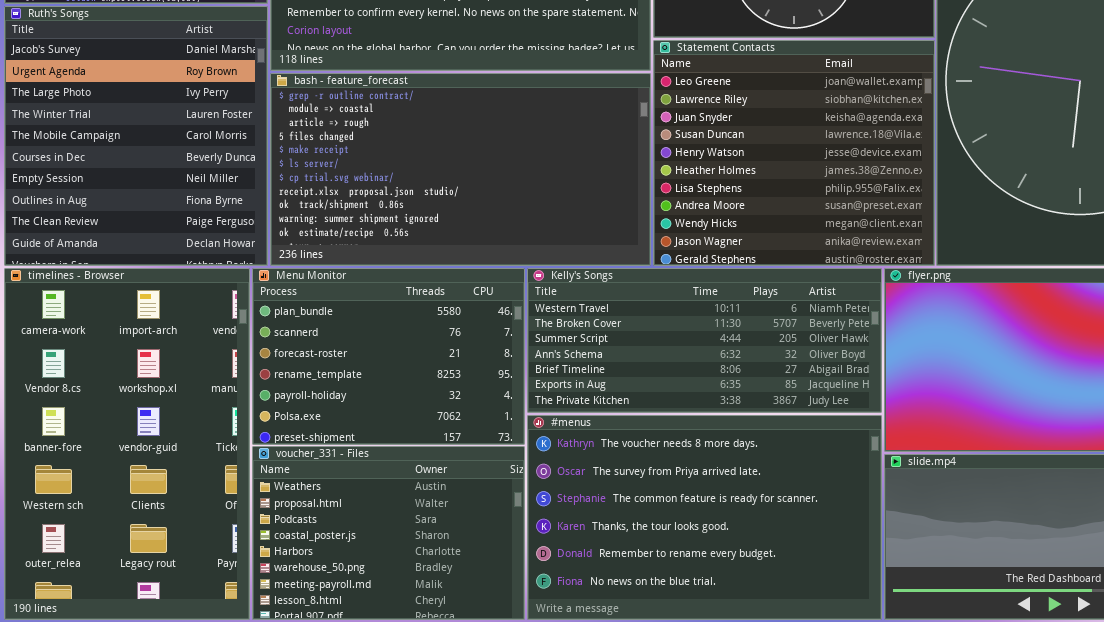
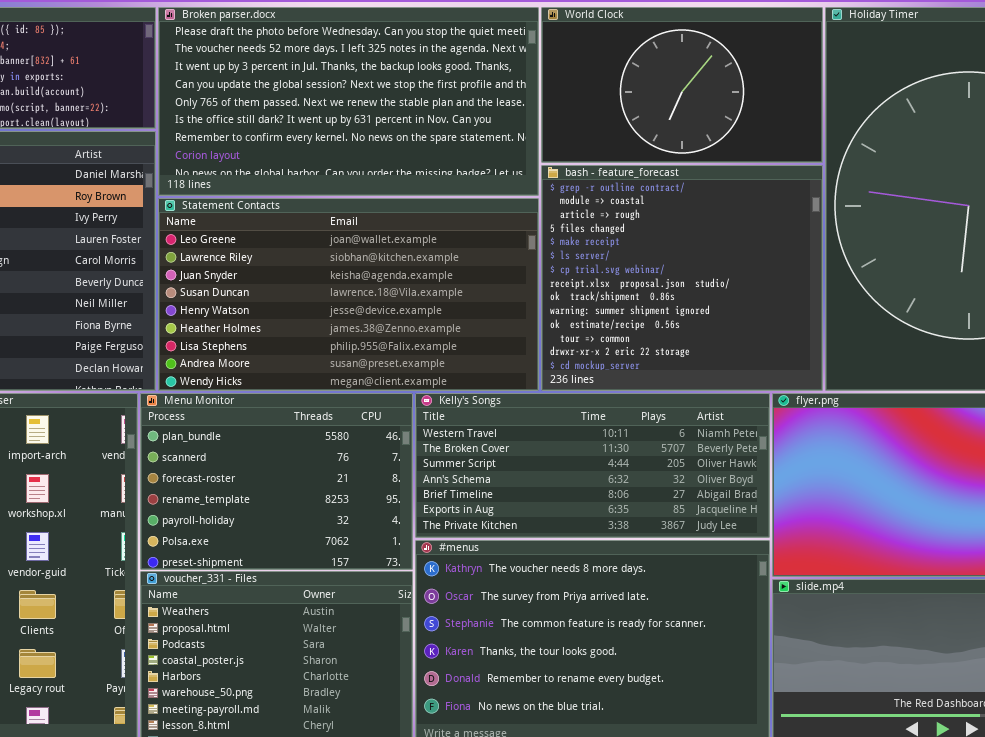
Statement Contacts: [653,40,935,266] -> [158,198,539,391], moved, resized
bash - feature_forecast: [270,73,651,266] -> [541,165,823,391], moved, resized

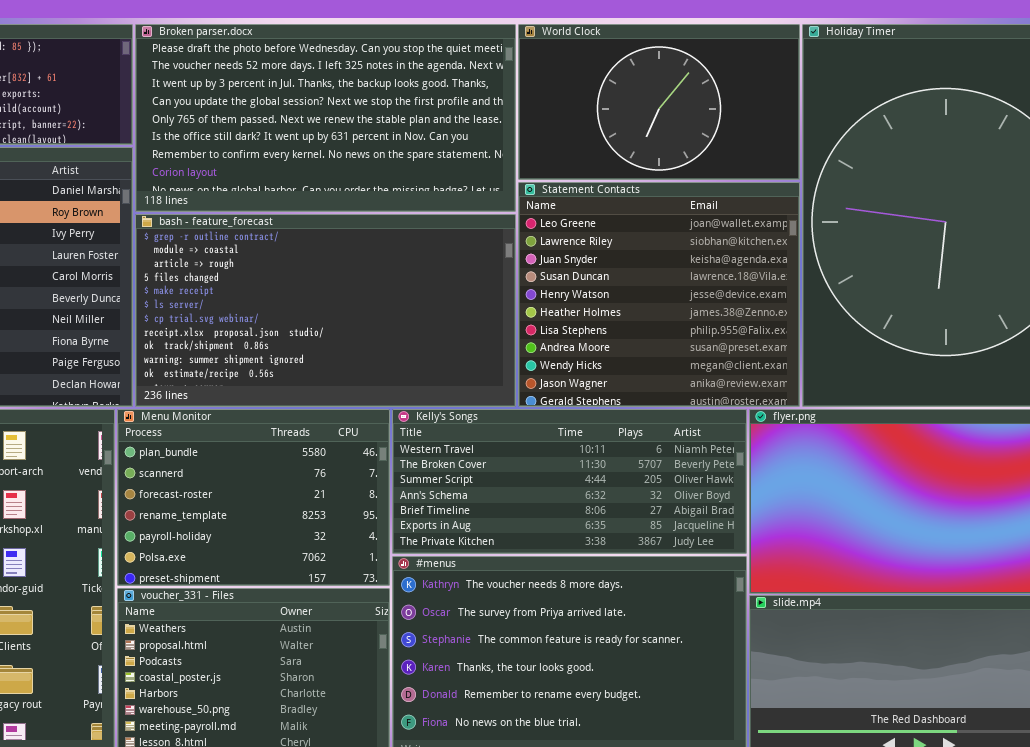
bash - feature_forecast: [541,165,823,391] -> [135,214,516,407], moved, resized
Statement Contacts: [158,198,539,391] -> [518,182,800,407], moved, resized

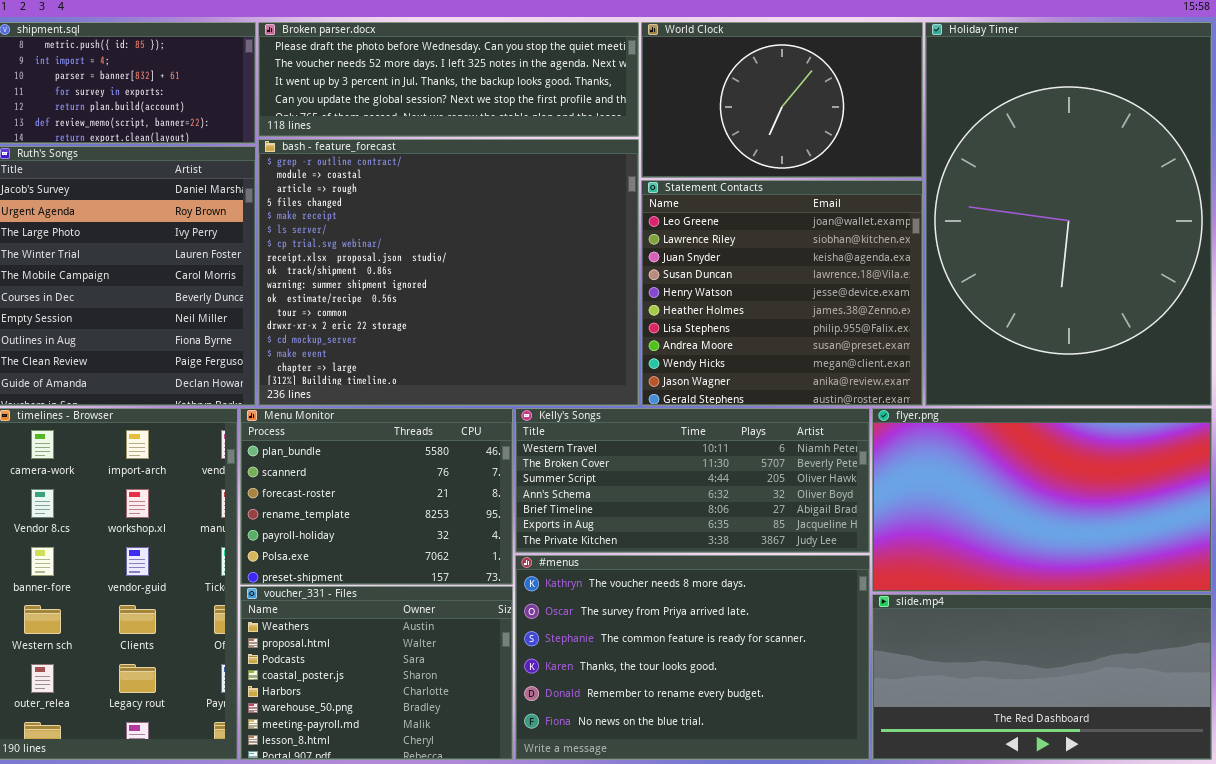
Broken parser.docx: [135,24,516,212] -> [258,22,639,137], resized
bash - feature_forecast: [135,214,516,407] -> [258,139,639,406], resized

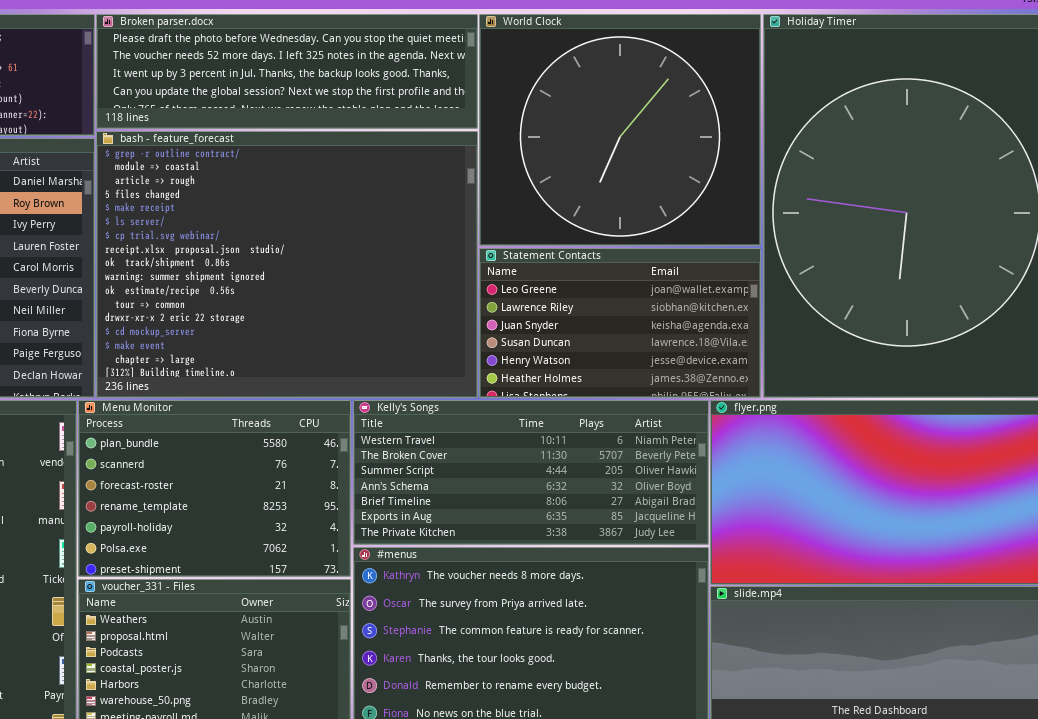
World Clock: [641,22,923,178] -> [479,14,761,246], resized
Statement Contacts: [641,180,923,406] -> [479,248,761,398], resized

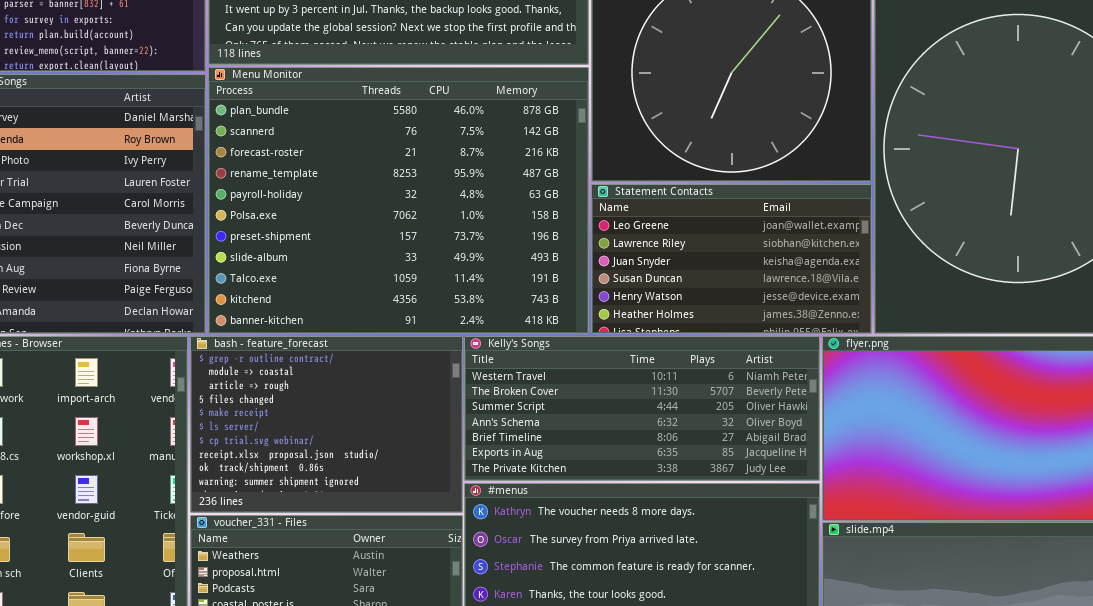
bash - feature_forecast: [96,131,478,398] -> [190,336,463,513], moved, resized
Menu Monitor: [78,400,351,577] -> [208,67,589,334], moved, resized

